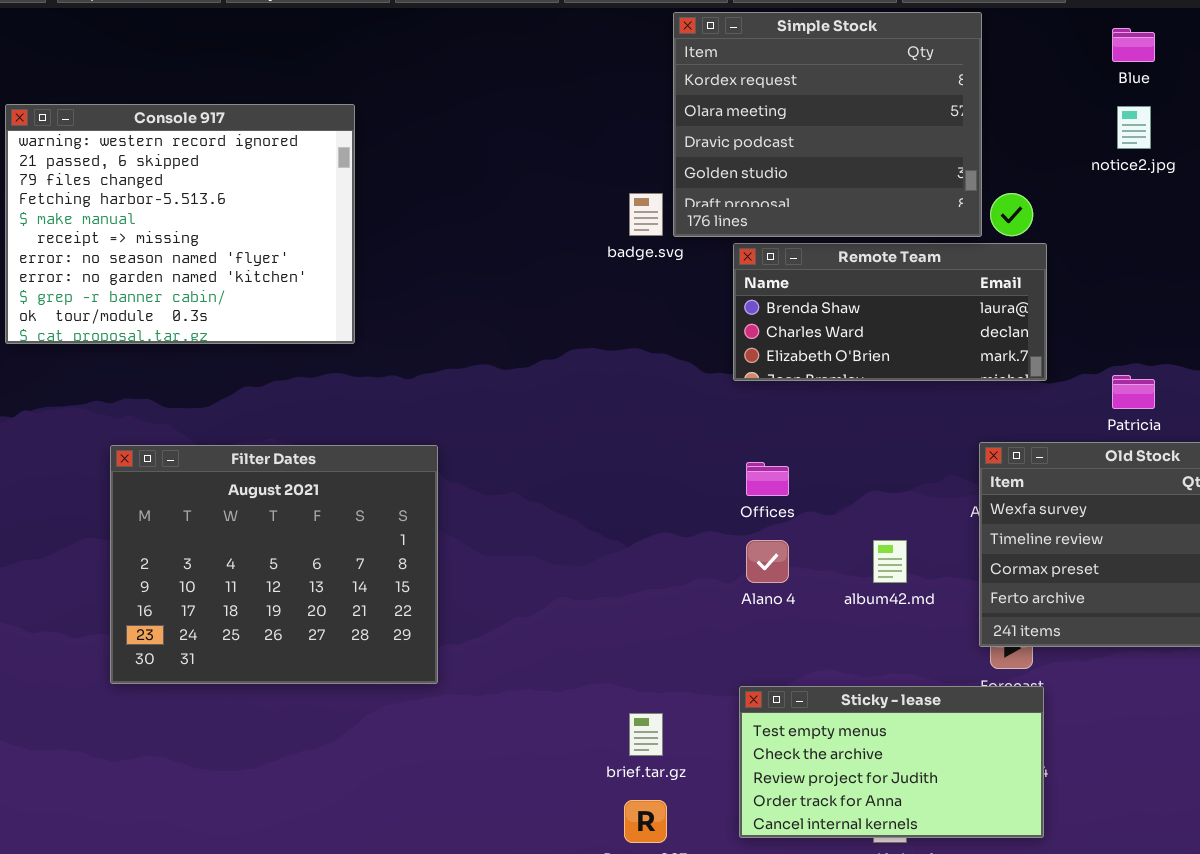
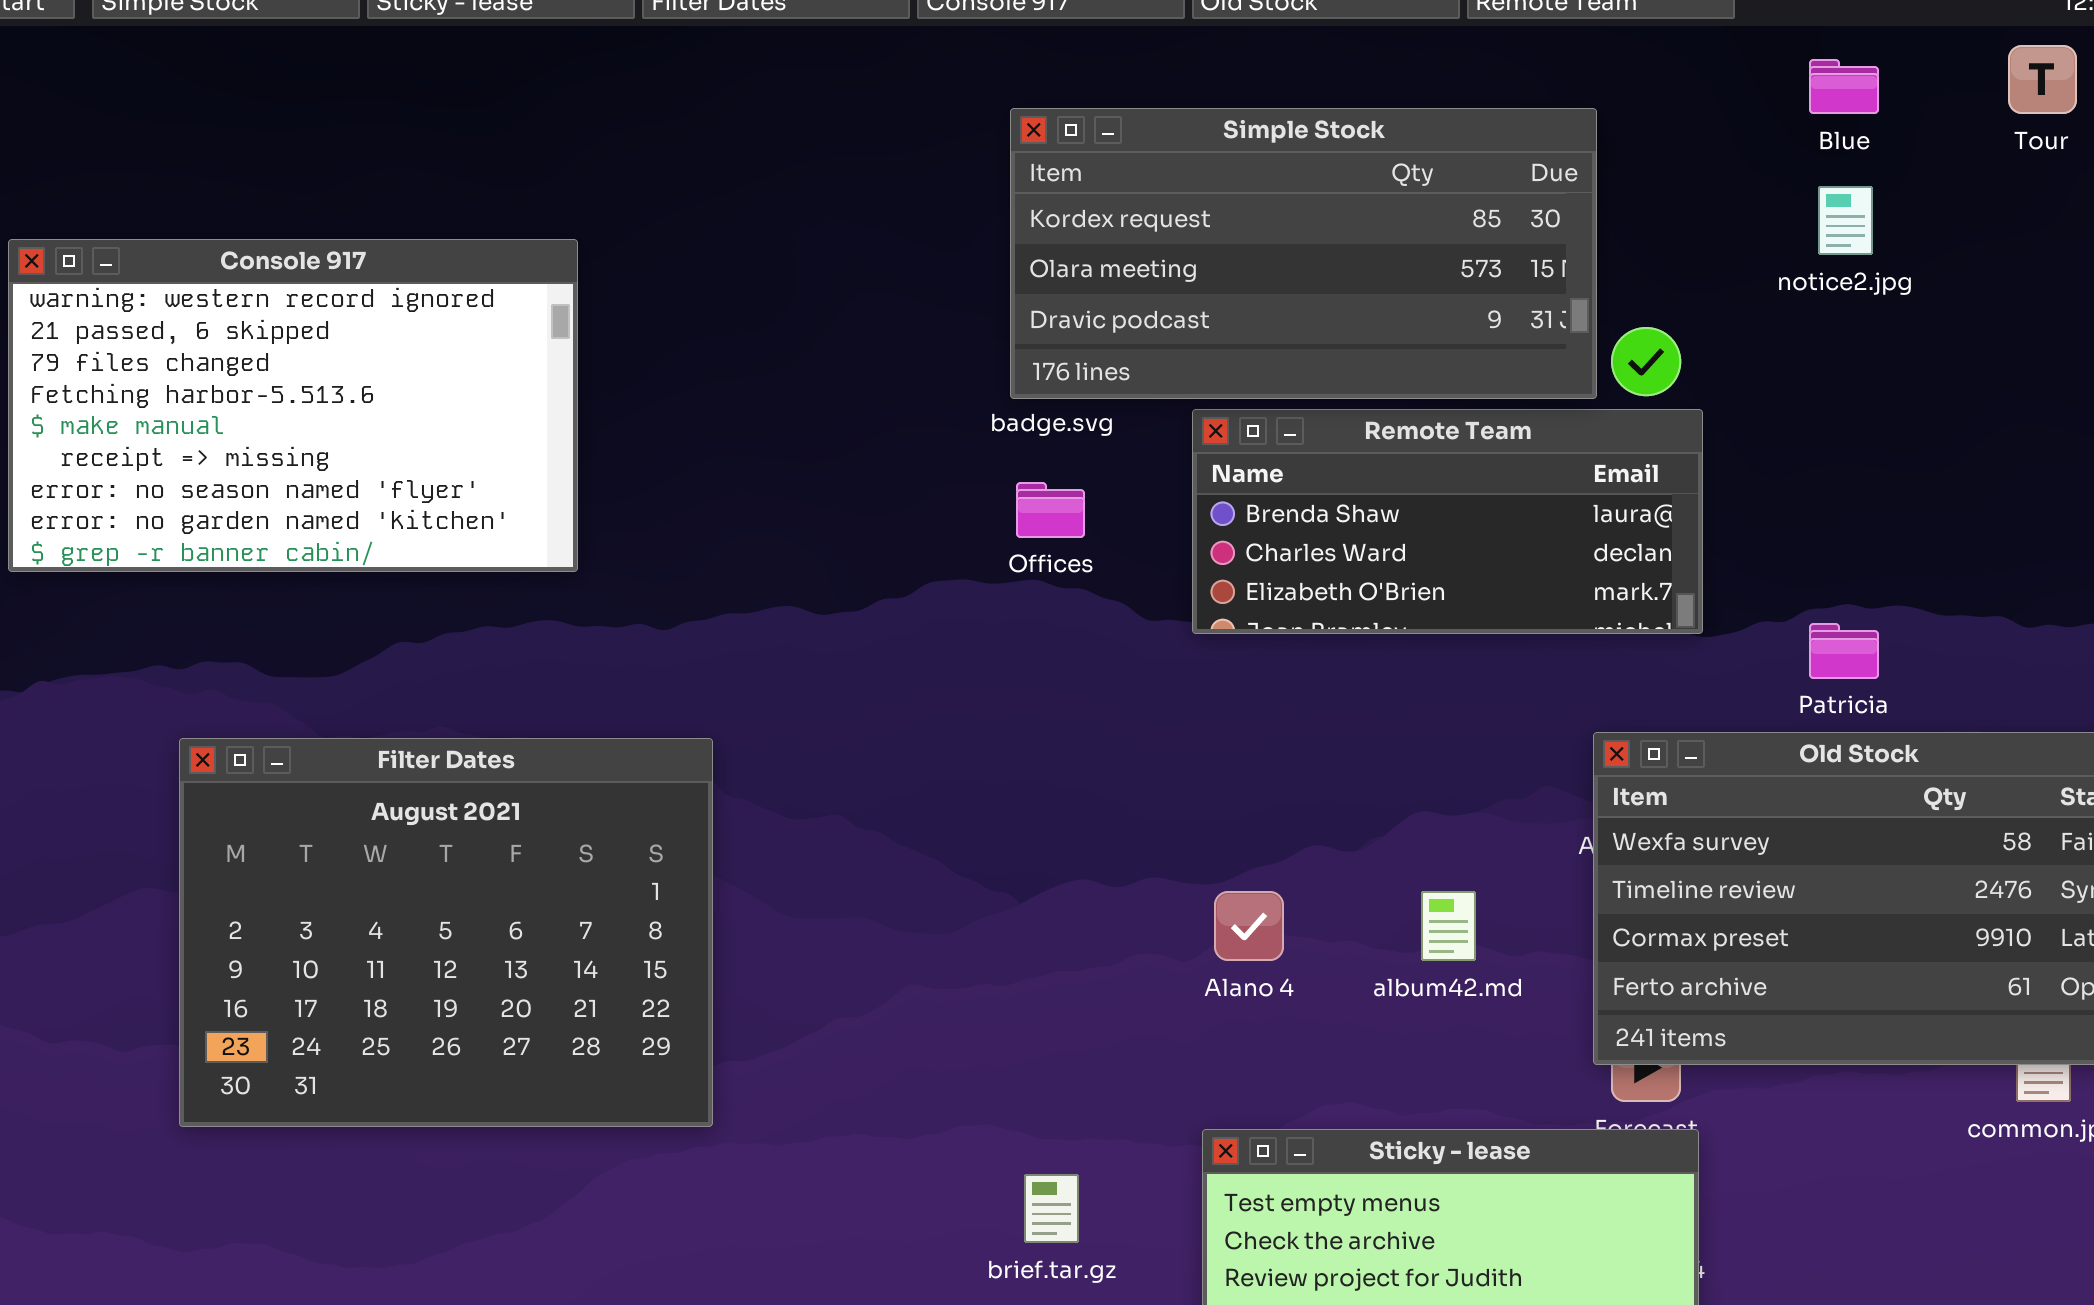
Simple Stock: [673,12,982,237] -> [1010,108,1597,399], resized
Console 917: [5,104,355,344] -> [8,239,578,572], resized
Offices: [746,462,789,496] -> [1016,482,1085,538], moved

